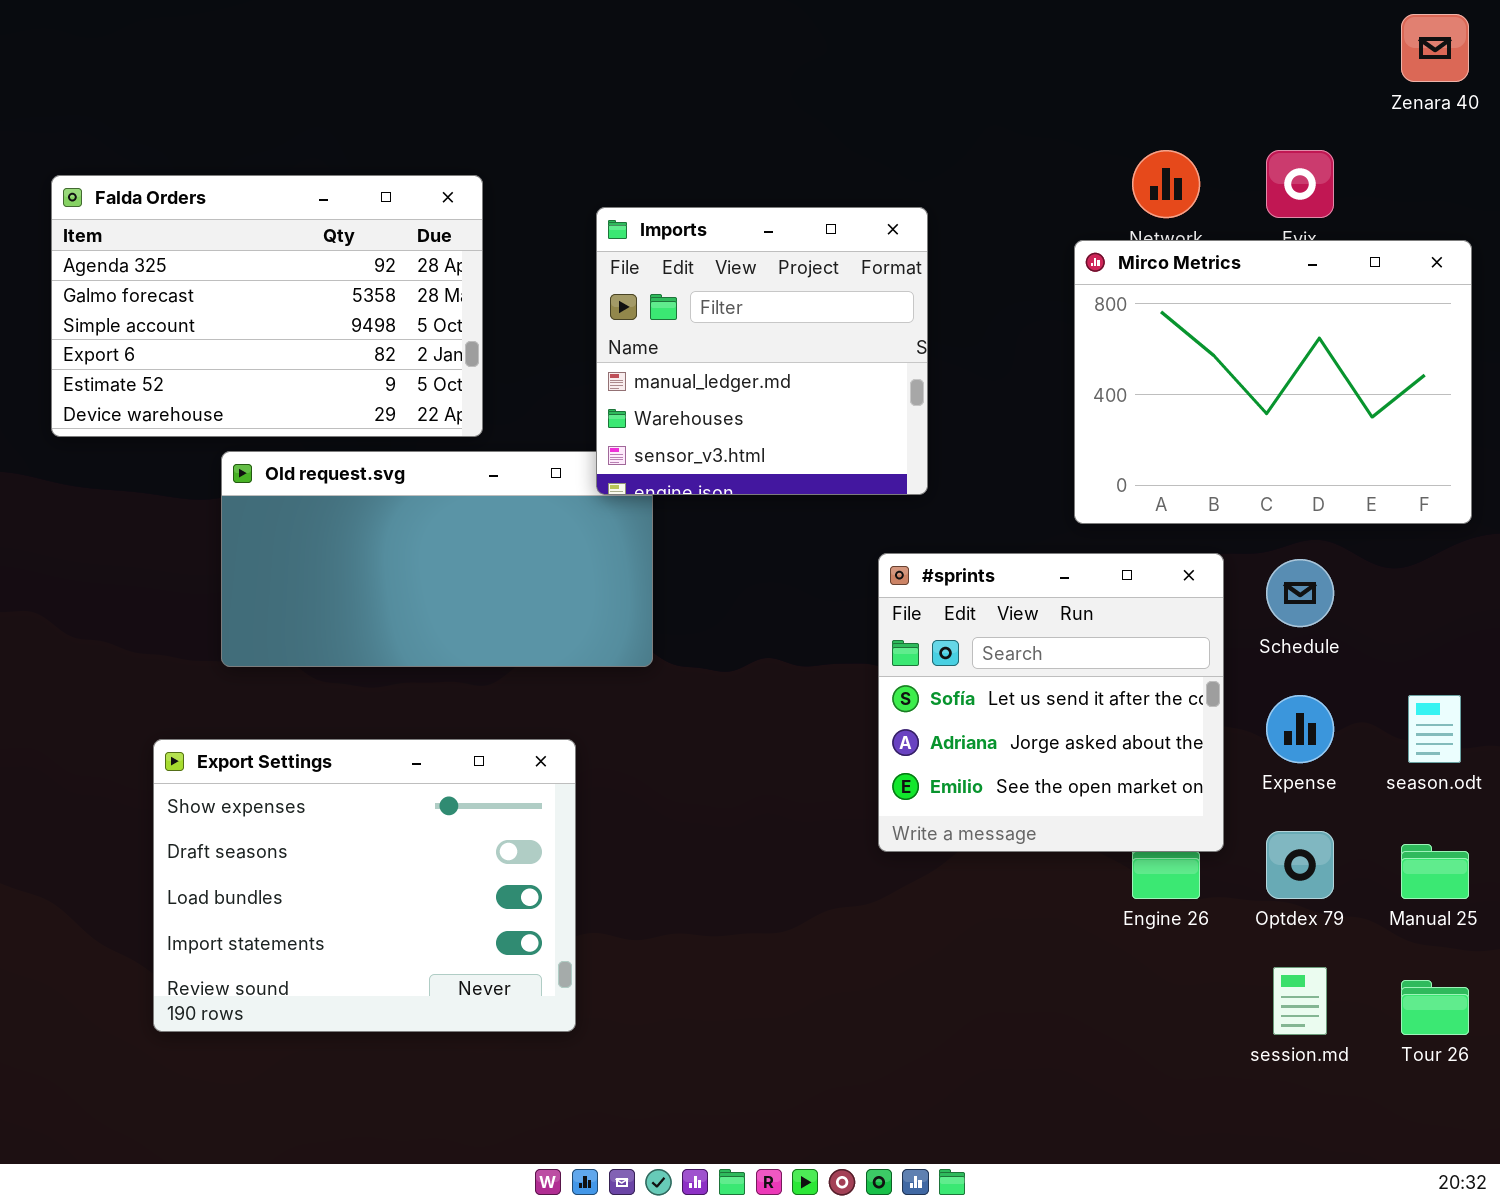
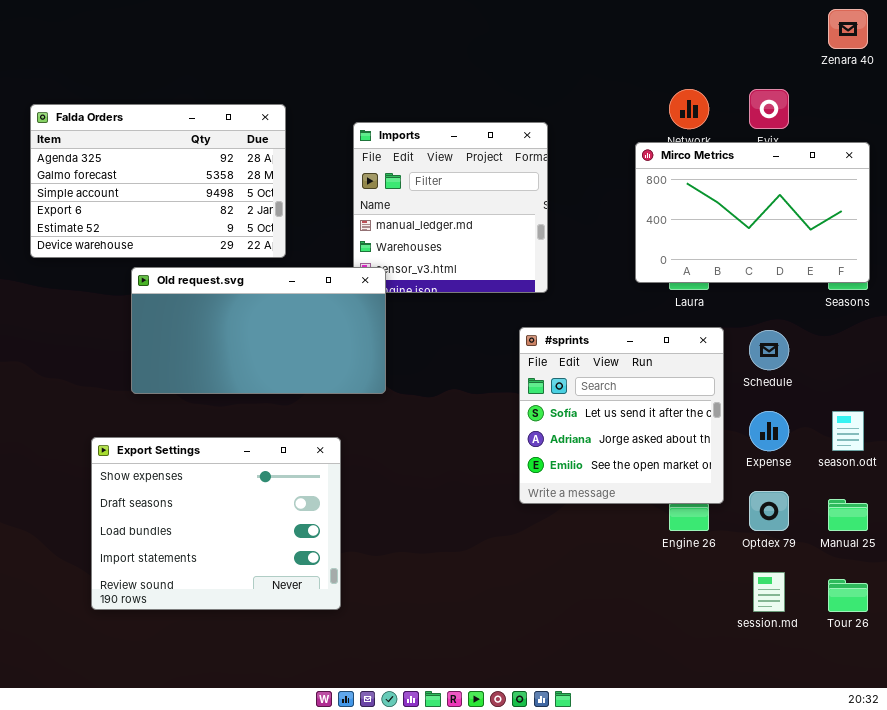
Mirco Metrics: [1074,240,1472,524] -> [635,142,870,283], resized
Old request.svg: [221,451,653,667] -> [131,267,386,394], raised

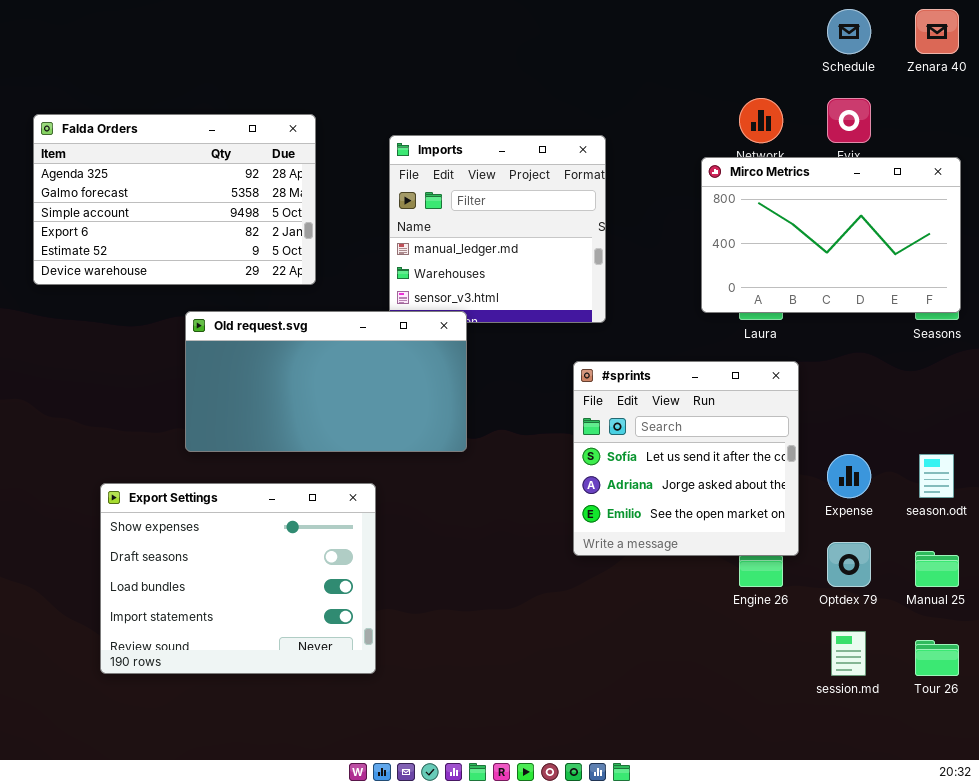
Old request.svg: [131,267,386,394] -> [185,311,467,452], moved
Schedule: [749,330,789,370] -> [827,9,871,54], moved

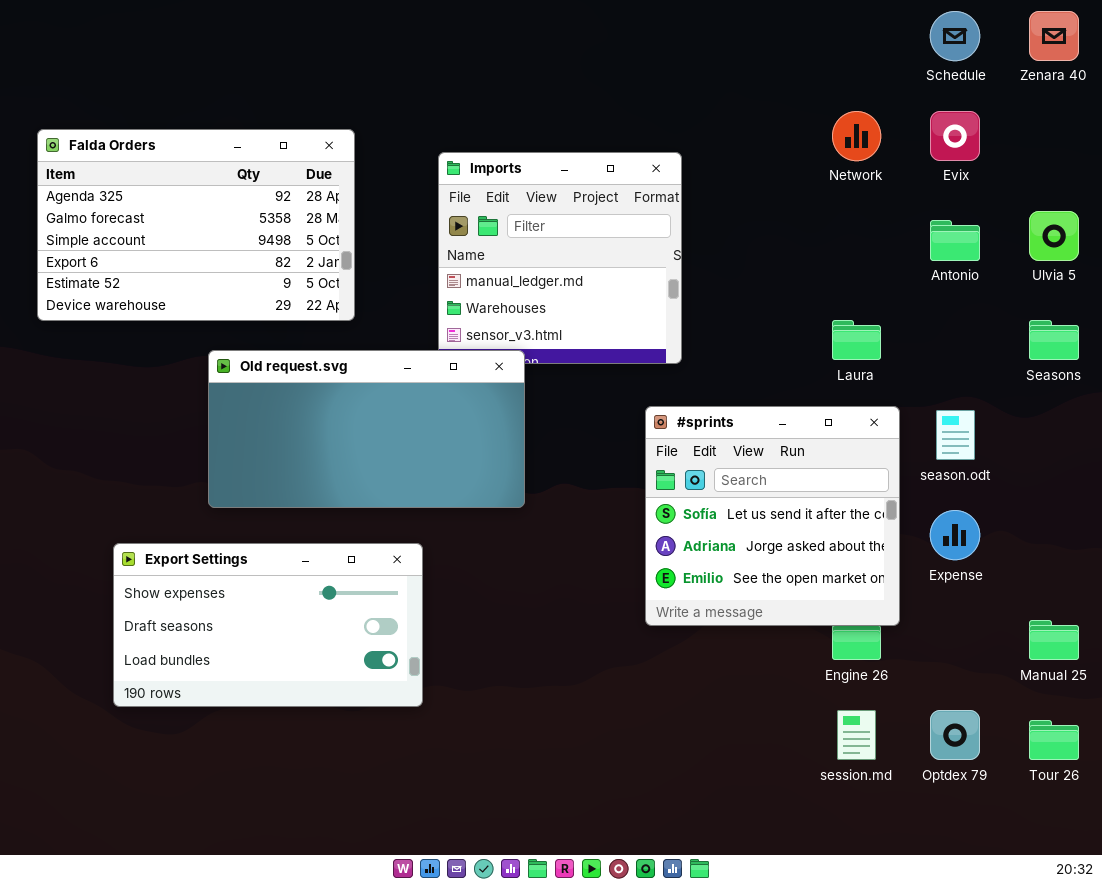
Mirco Metrics: [701,157,961,313] -> none, closed
season.odt: [919,454,954,498] -> [936,410,975,460], moved
Export Settings: [100,483,376,674] -> [113,543,423,707], resized
Optdex 79: [827,542,871,587] -> [930,710,980,760], moved
session.md: [831,631,866,676] -> [837,710,876,760], moved

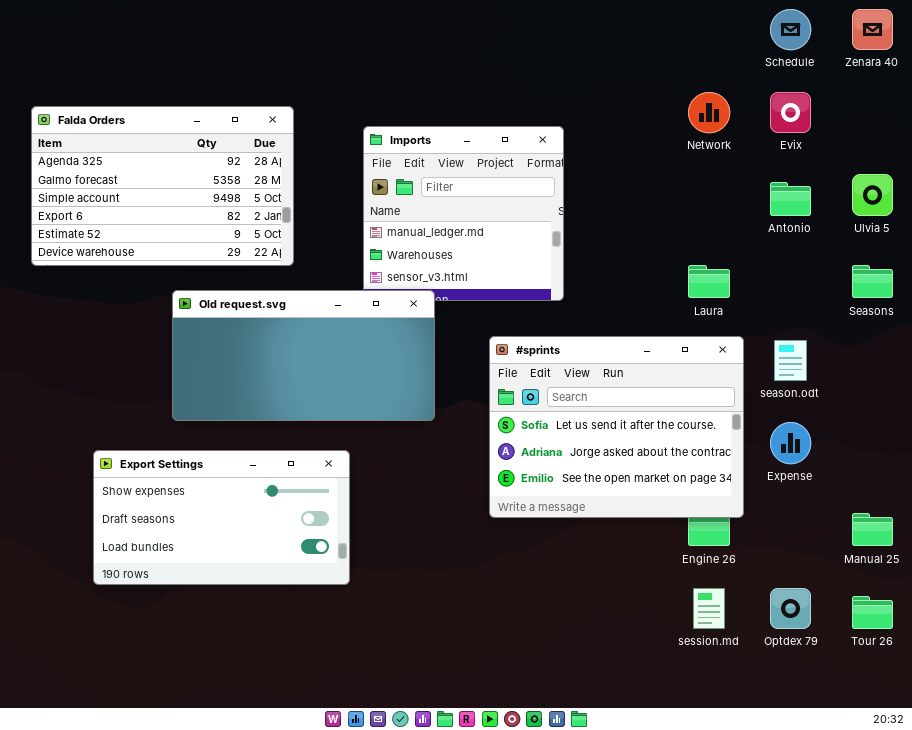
#sprints: [645,406,900,626] -> [489,336,744,518], resized

